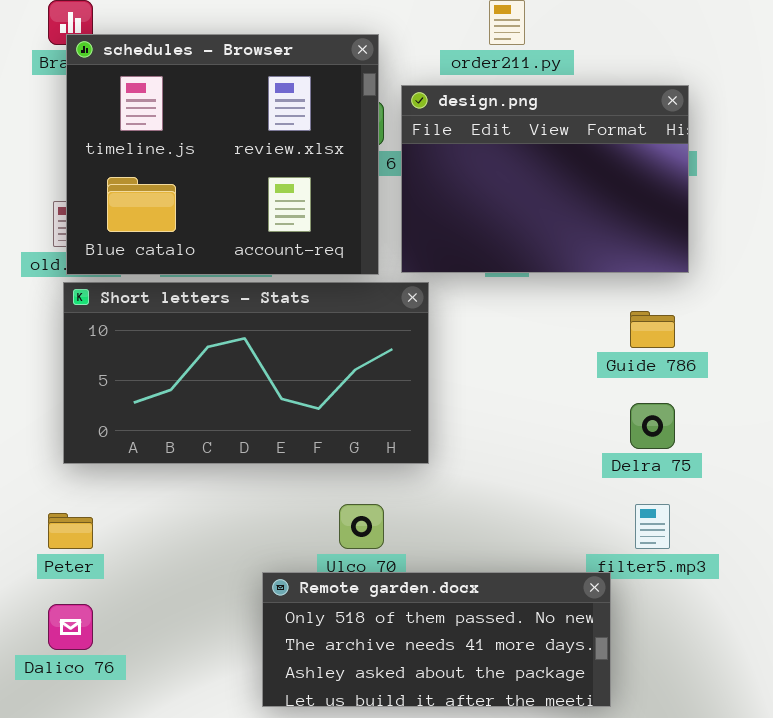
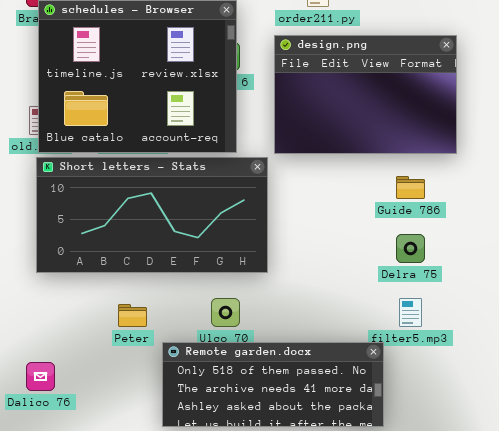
design.png: [401,85,689,273] -> [274,35,457,154], moved
Peter: [48,513,93,549] -> [118,304,147,327], moved

